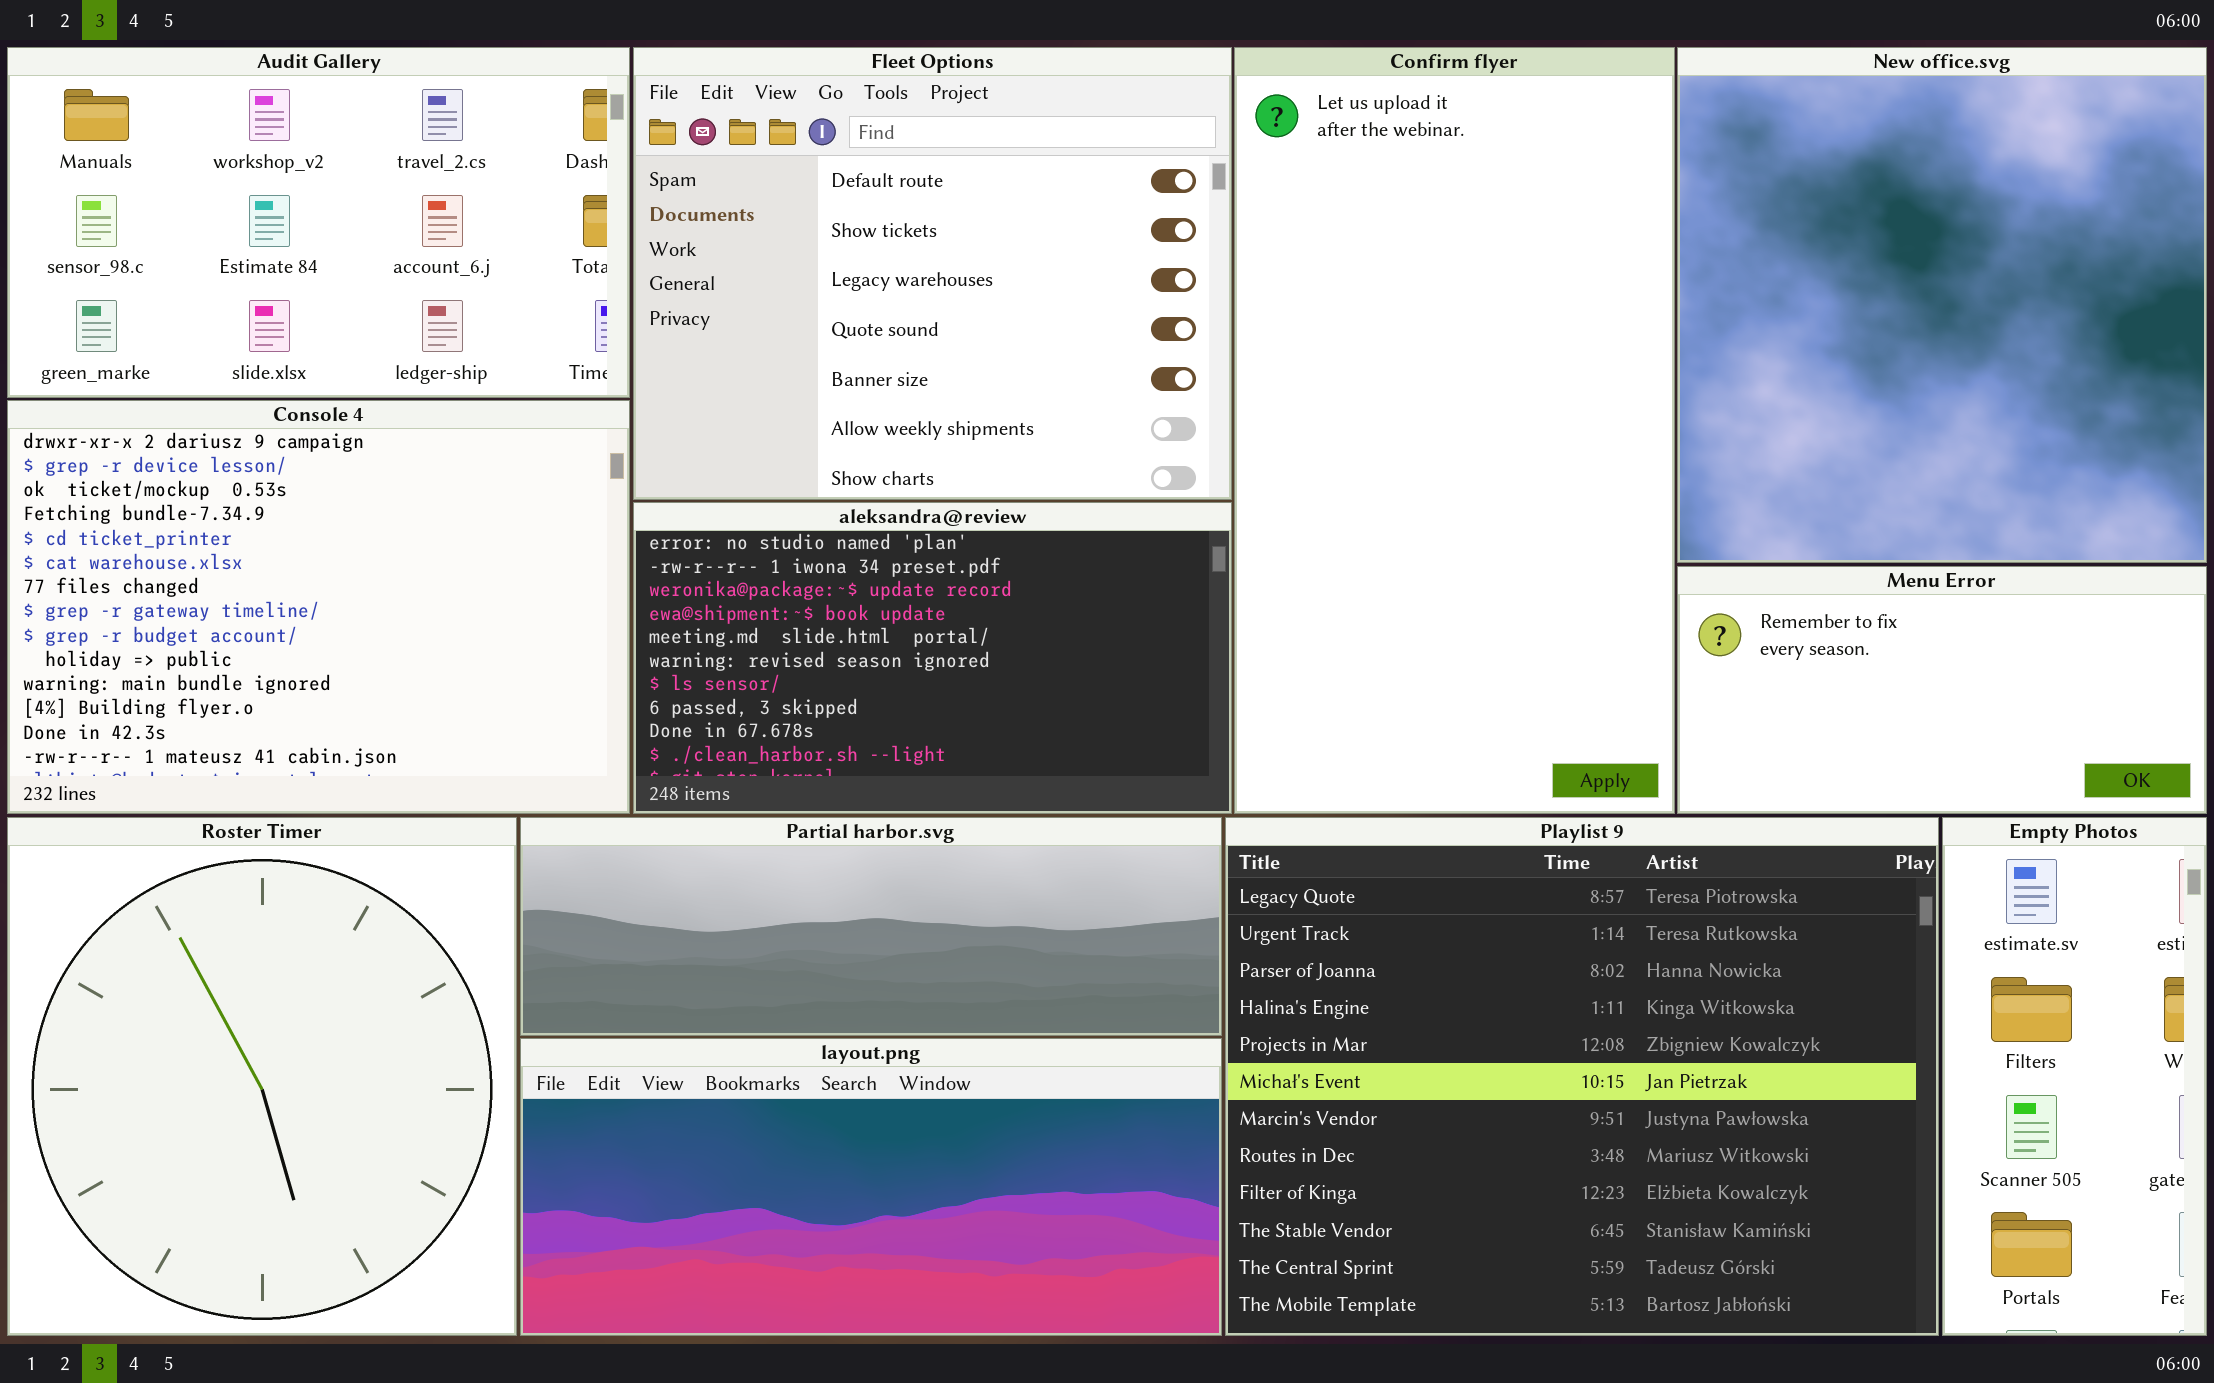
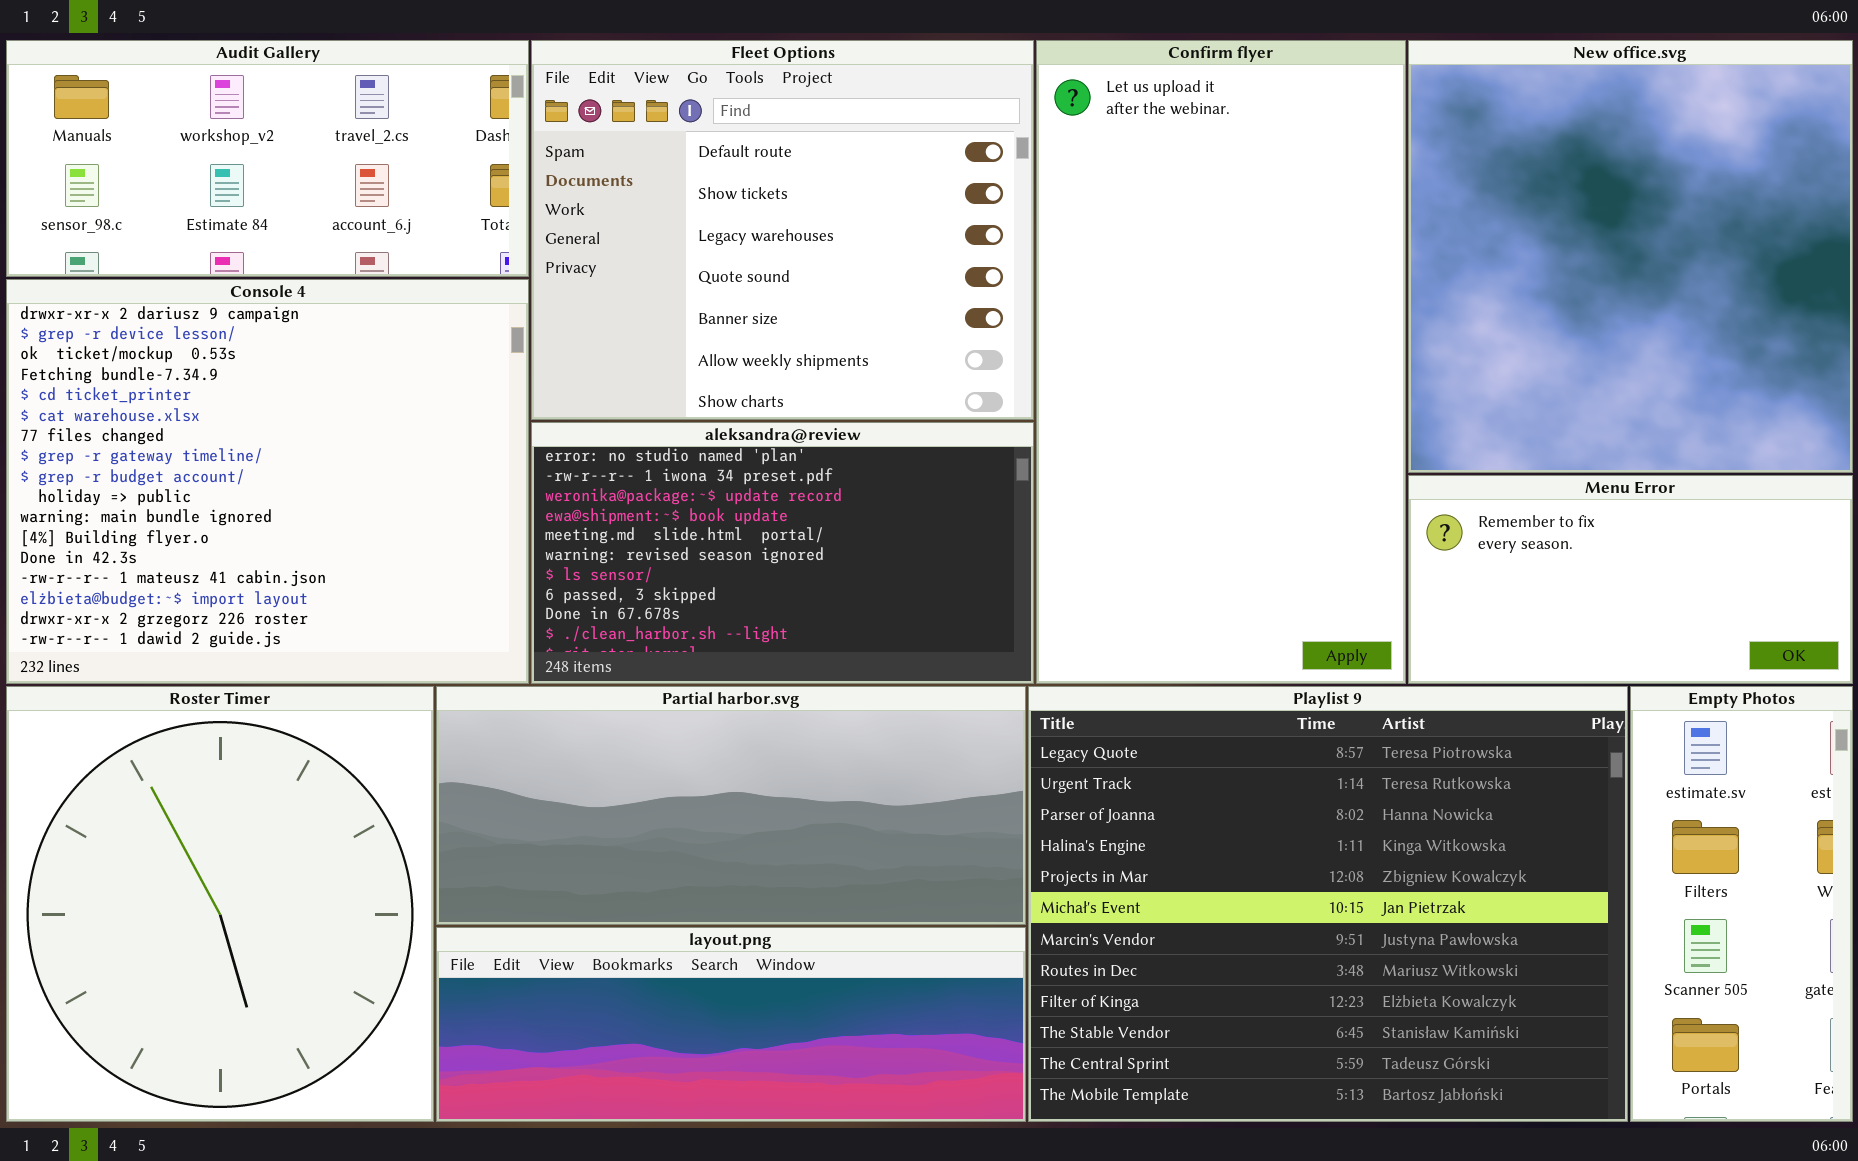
Audit Gallery: [7,47,630,398] -> [6,40,529,277], resized
Console 4: [7,400,630,814] -> [6,279,529,684], resized
Partial harbor.svg: [520,817,1222,1036] -> [436,686,1026,925], resized
layout.png: [520,1038,1222,1336] -> [436,927,1026,1122], resized

